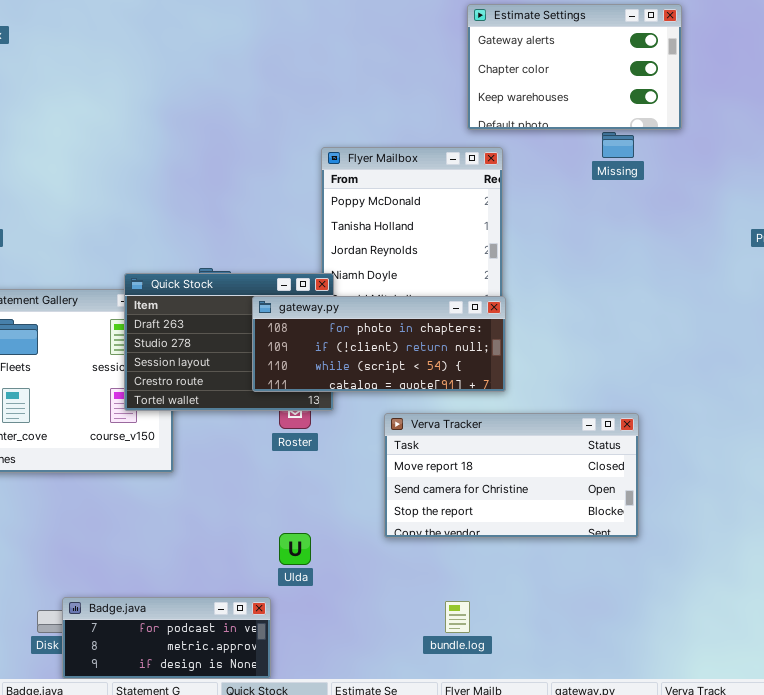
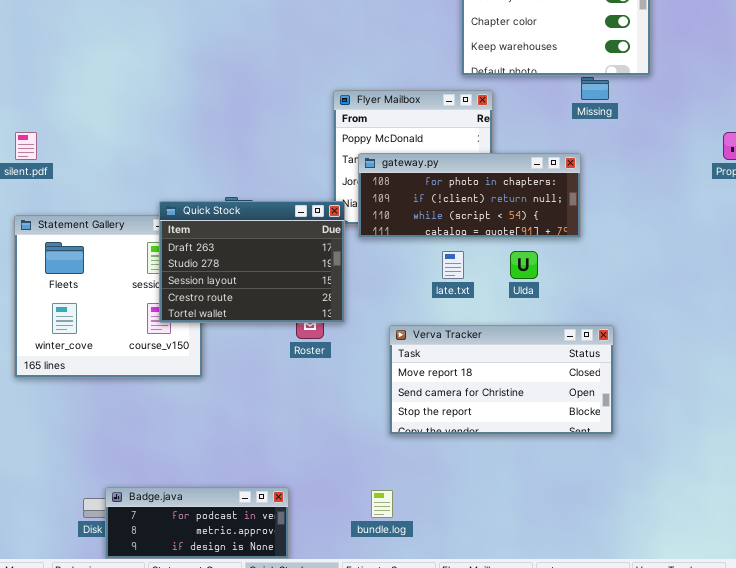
gateway.py: [252,296,506,392] -> [358,153,581,238], moved
Ulda: [279,533,311,565] -> [510,251,538,279], moved
bundle.log: [445,601,470,633] -> [371,490,393,518], moved

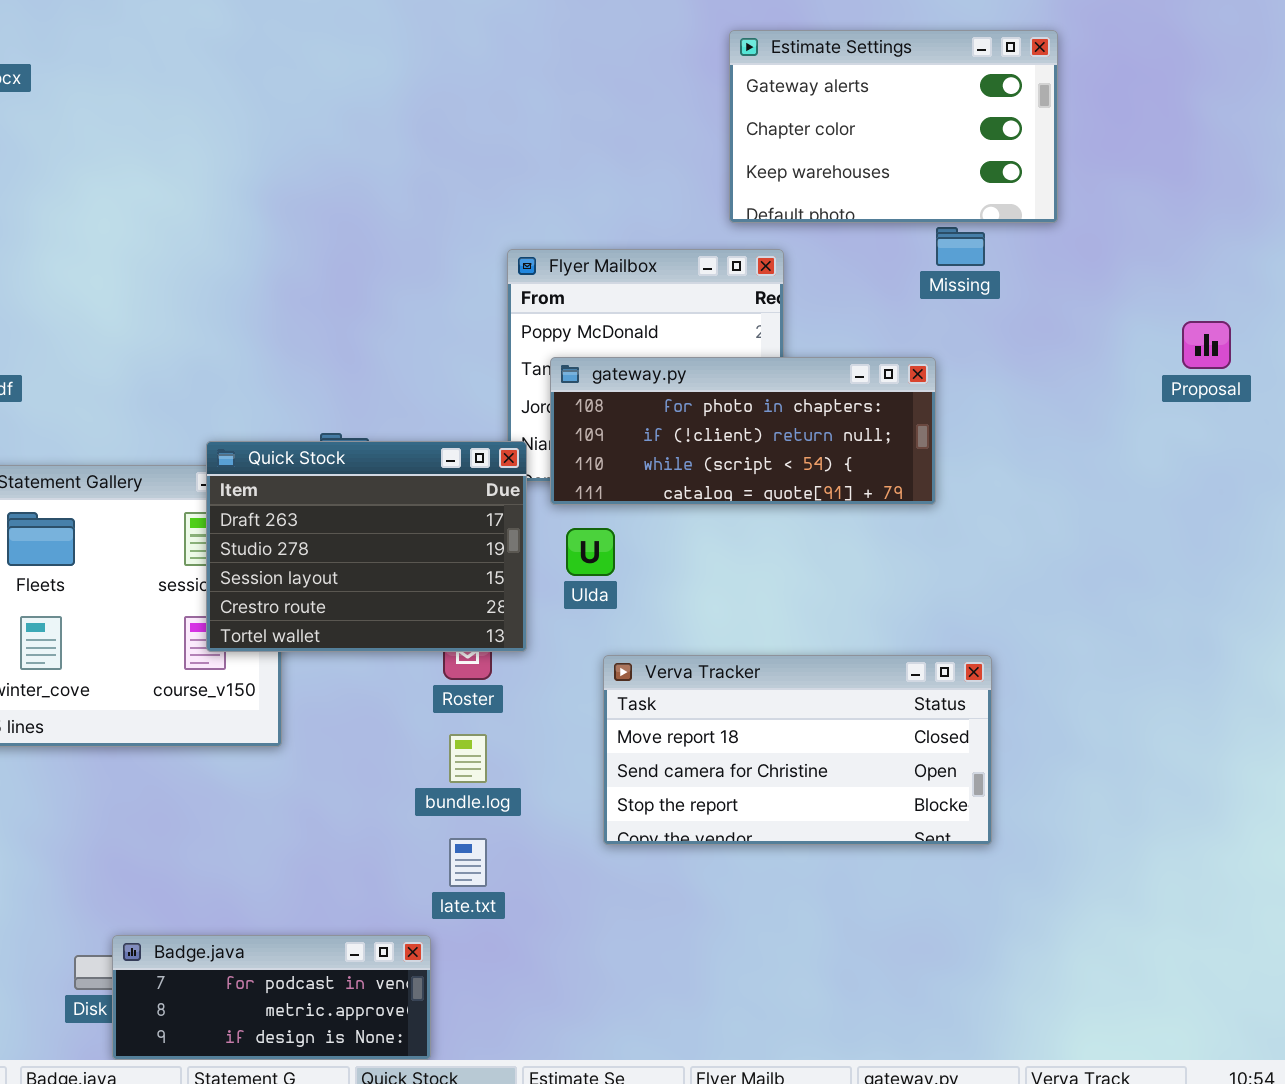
late.txt: [442,251,464,279] -> [449,838,487,887], moved
Ulda: [510,251,538,279] -> [566,528,615,576], moved
bundle.log: [371,490,393,518] -> [449,734,487,783], moved

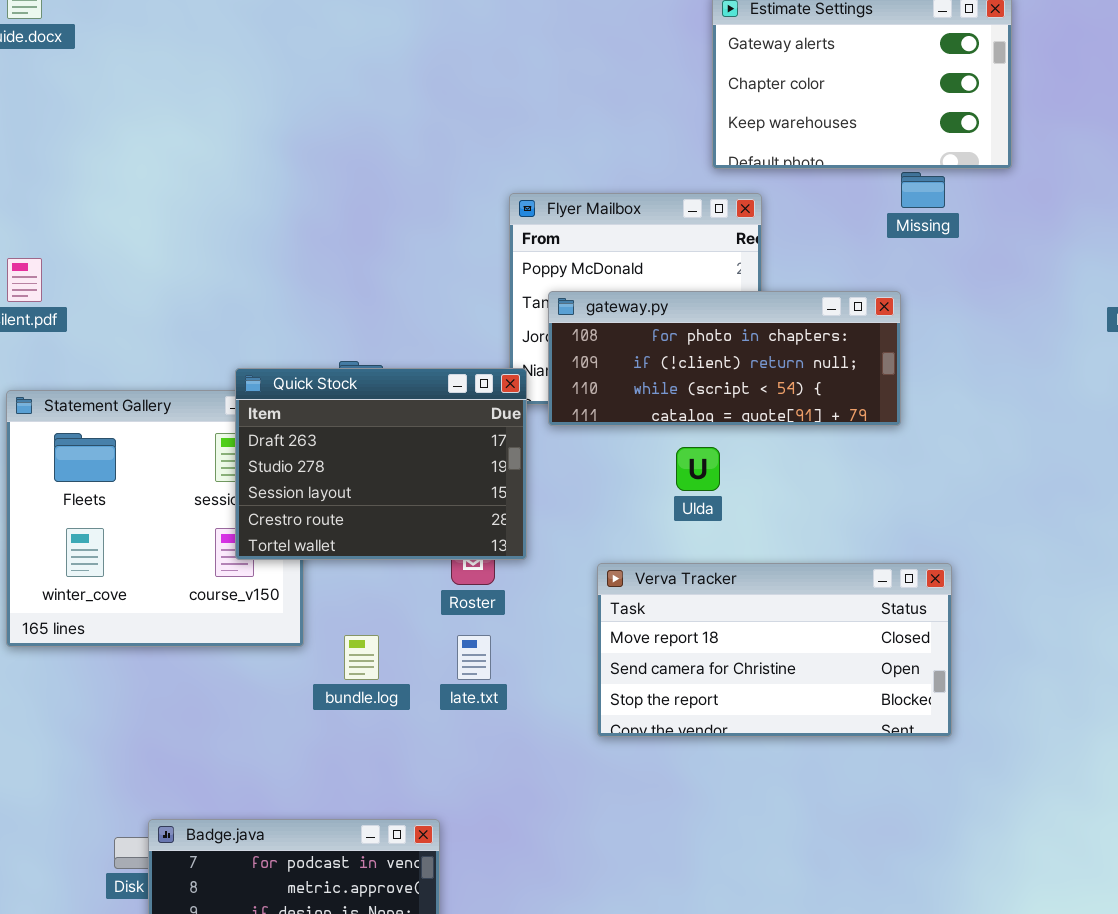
Ulda: [566,528,615,576] -> [676,447,720,491], moved
bundle.log: [449,734,487,783] -> [344,635,379,680], moved
late.txt: [449,838,487,887] -> [457,635,491,680], moved

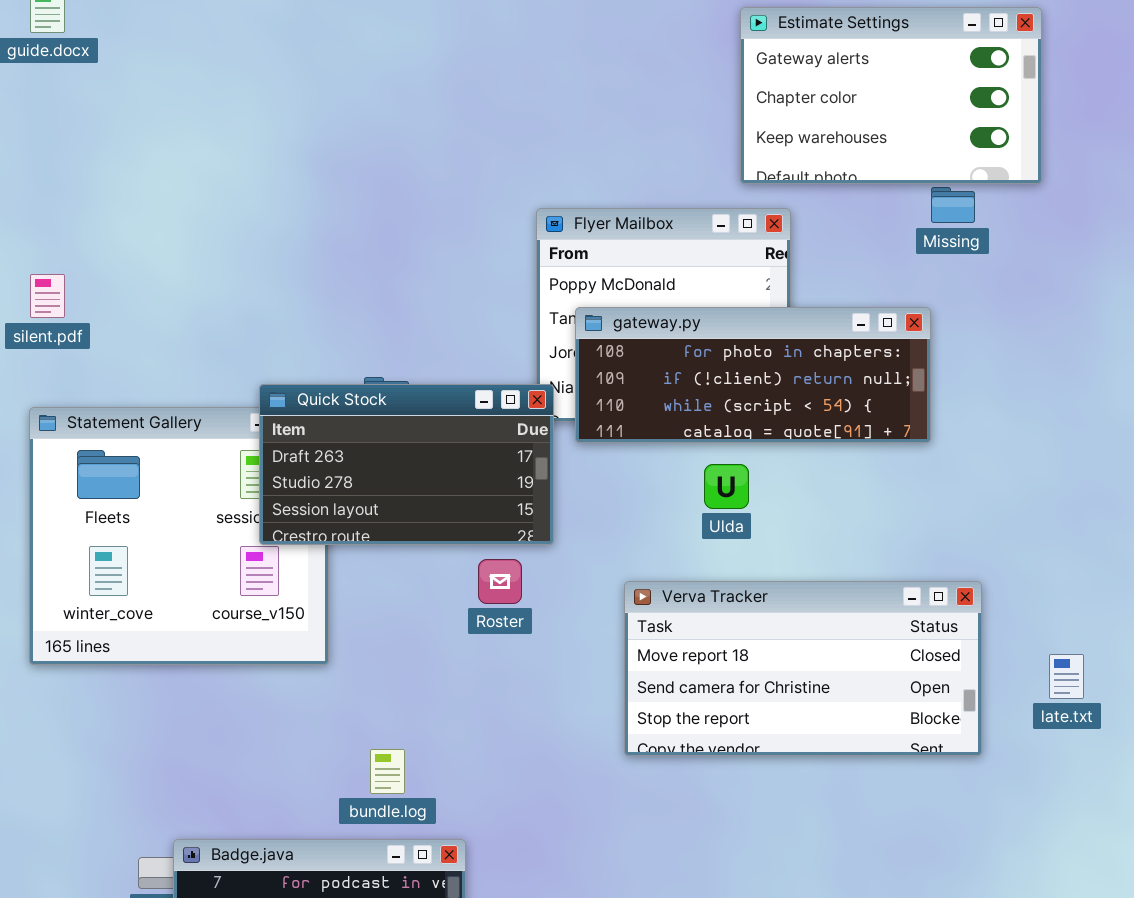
Quick Stock: [235,368,527,560] -> [259,384,554,545], resized
bundle.log: [344,635,379,680] -> [370,749,405,794], moved
late.txt: [457,635,491,680] -> [1049,654,1084,699], moved

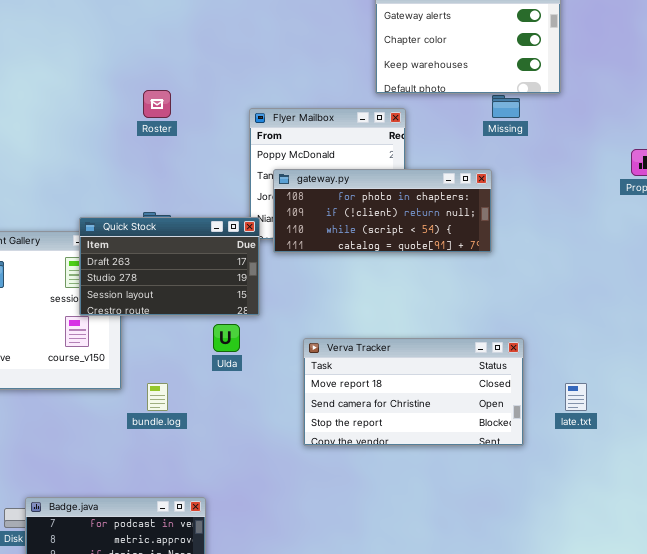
Ulda: [704,464,749,509] -> [213,324,240,352], moved
Roster: [478,559,522,604] -> [143,90,171,118], moved
bundle.log: [370,749,405,794] -> [147,383,168,411], moved

